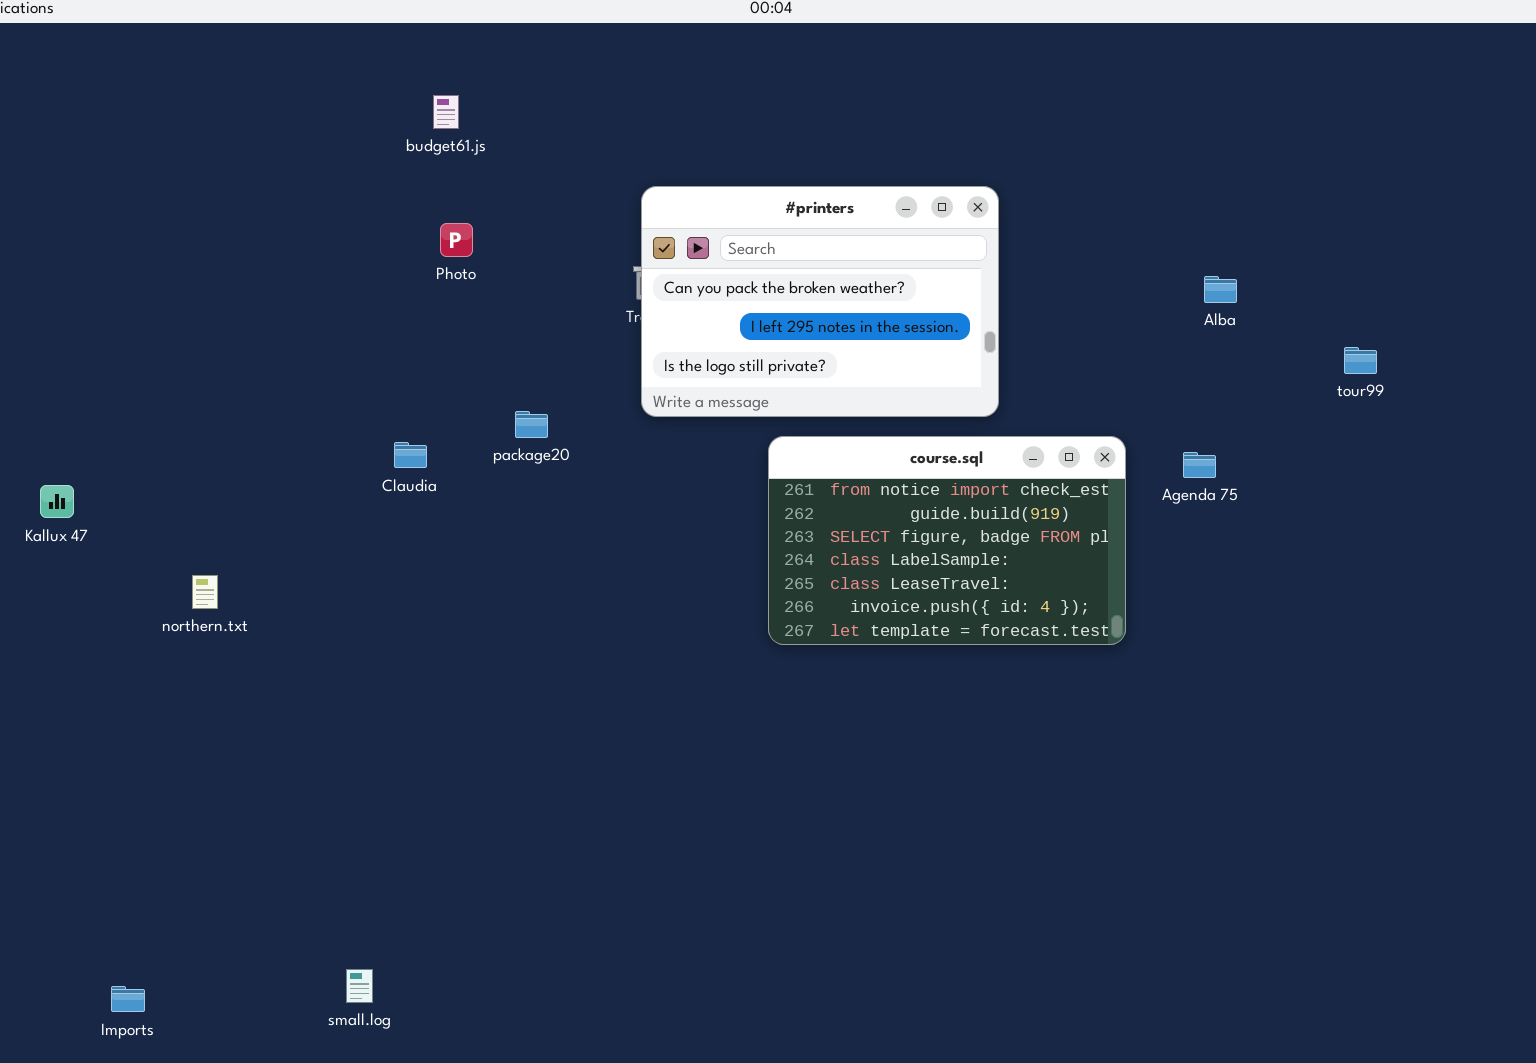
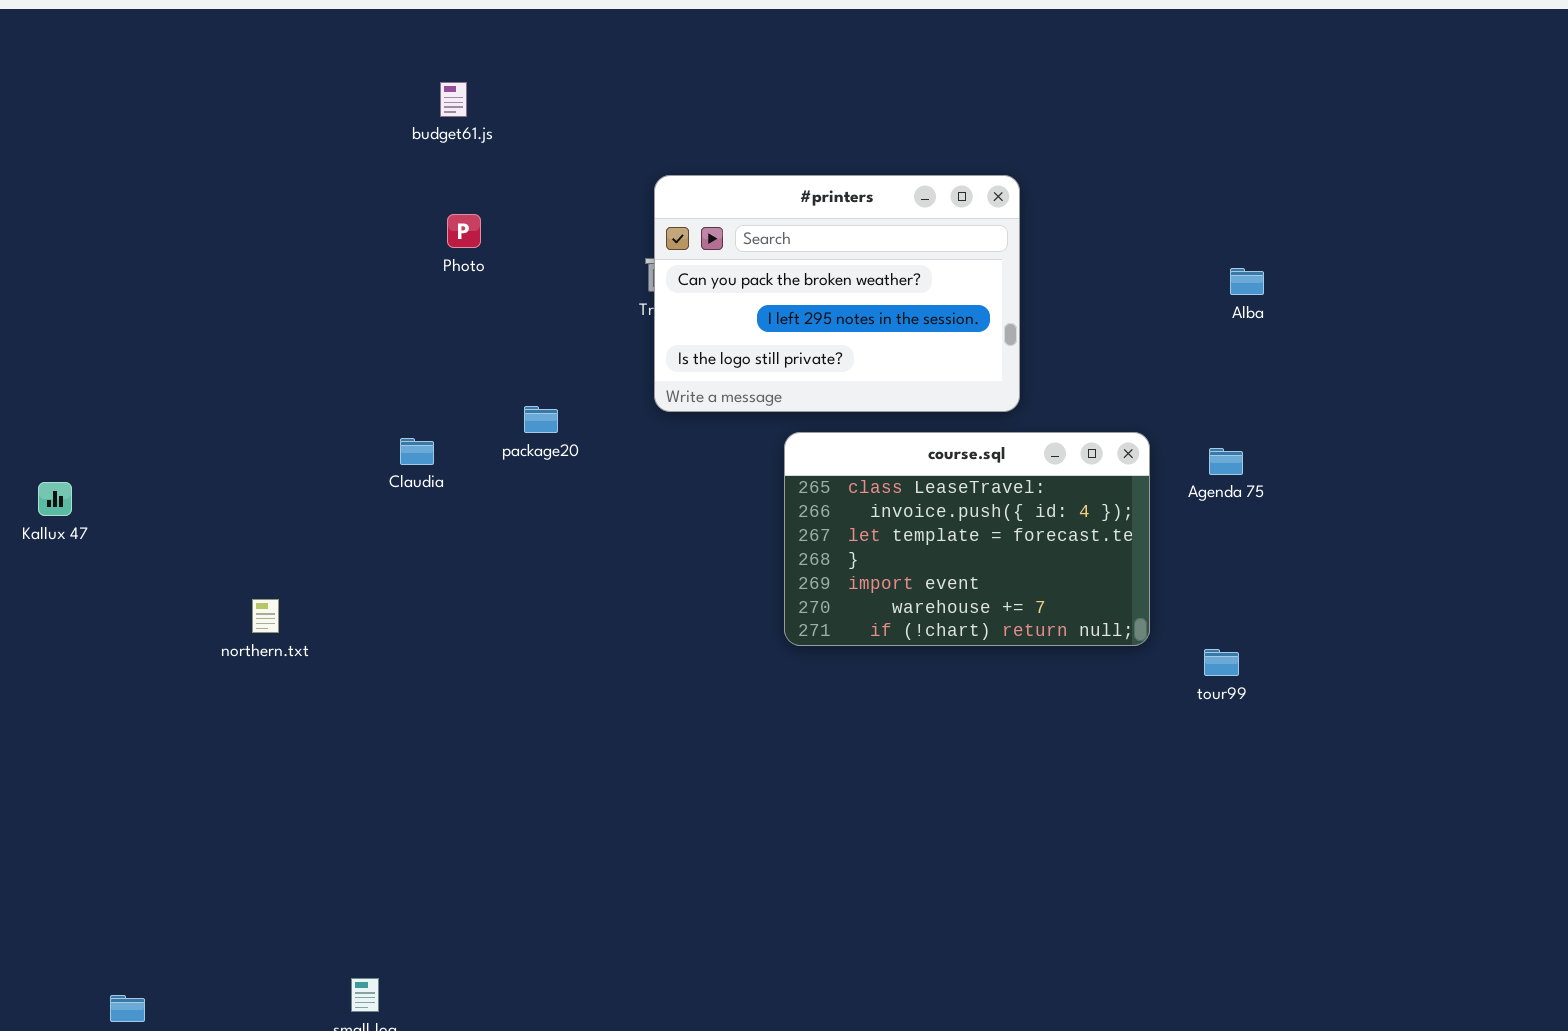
tour99: [1344,347,1377,374] -> [1204,649,1239,676], moved
course.sql: [768,436,1126,645] -> [784,432,1150,646], scrolled down 4 rows
northern.txt: [192,575,218,609] -> [252,599,279,633], moved

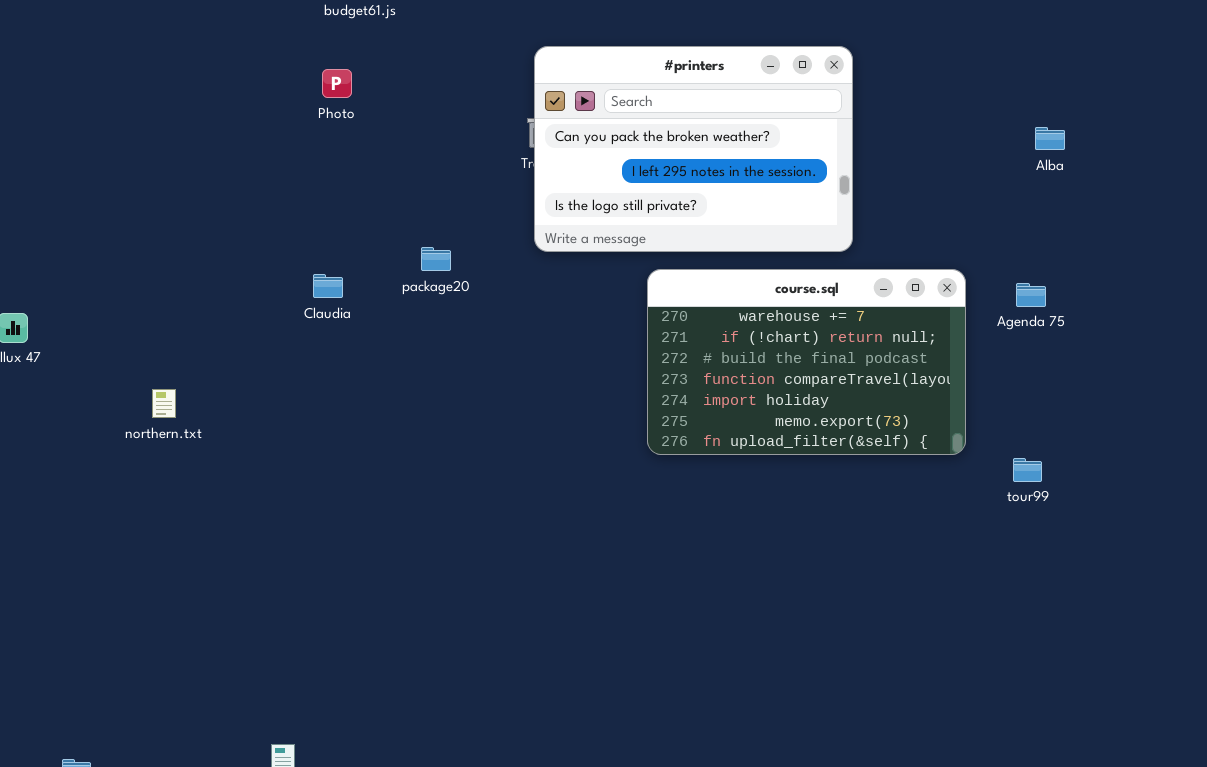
Photo: [447,214,481,248] -> [322,69,352,98], moved
course.sql: [784,432,1150,646] -> [647,269,966,455], scrolled down 5 rows
northern.txt: [252,599,279,633] -> [152,389,176,418], moved

